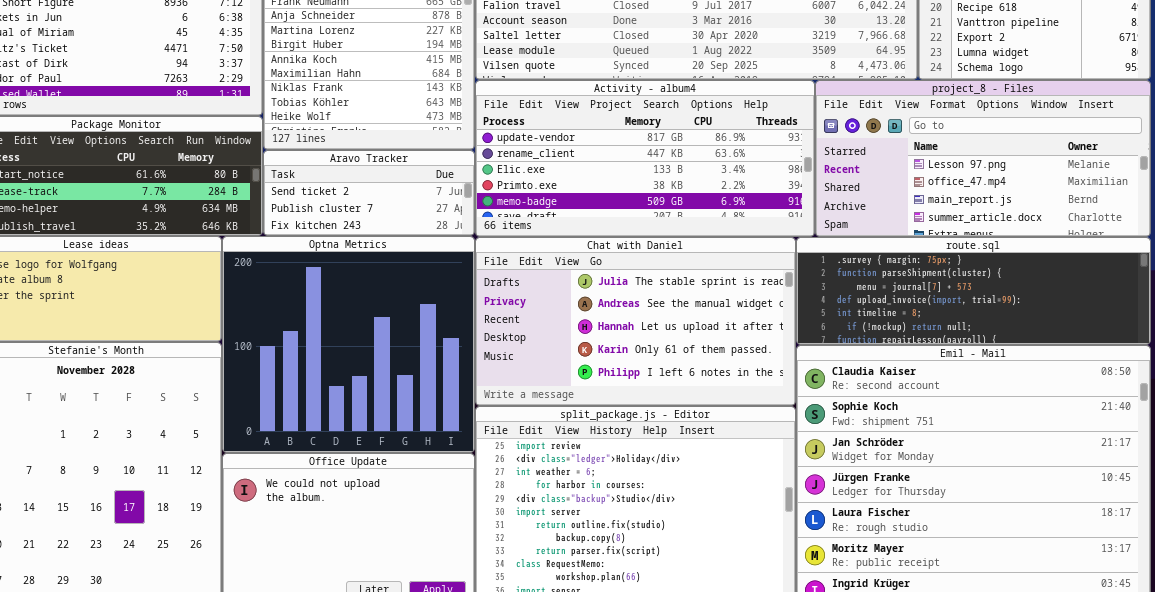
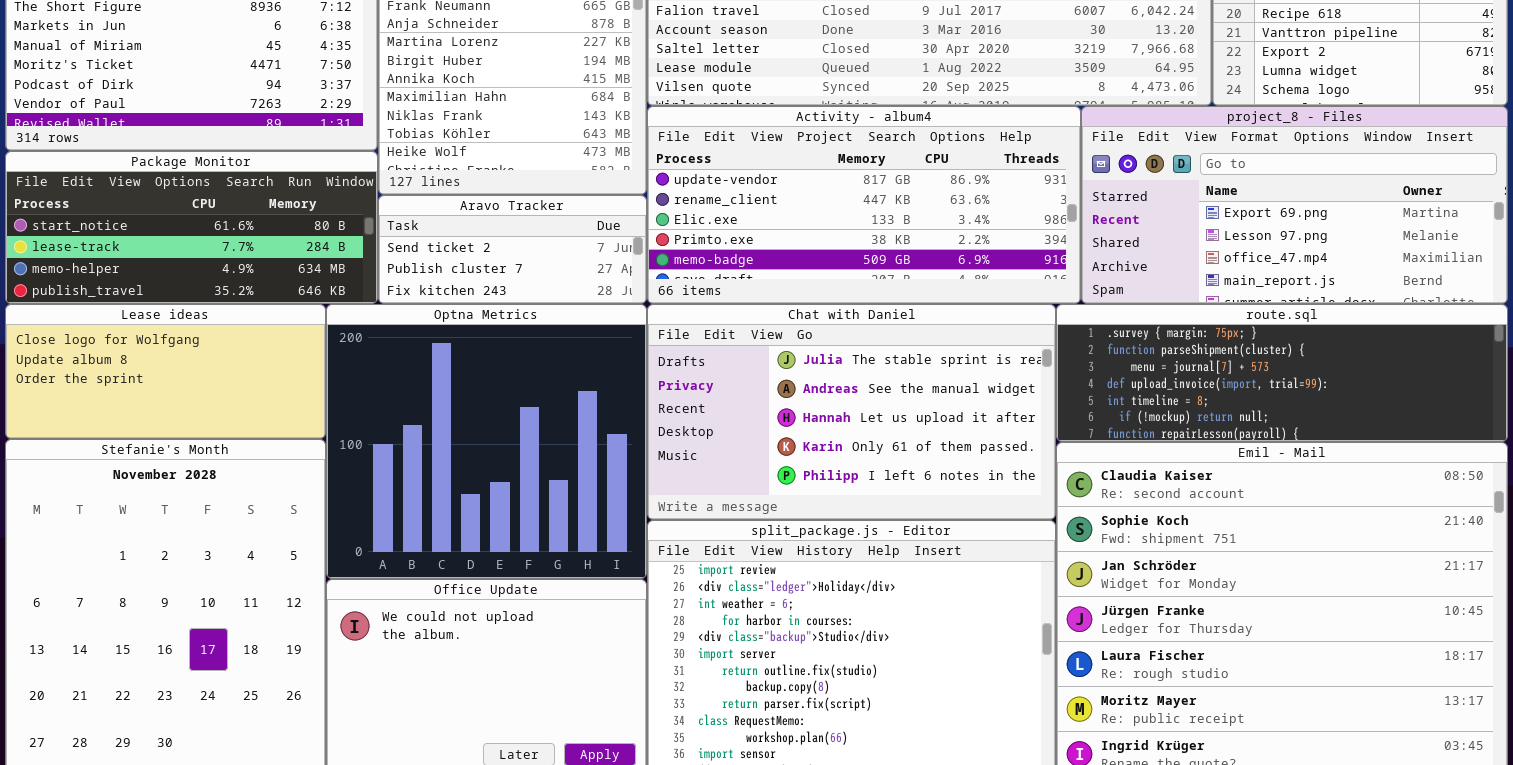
project_8 - Files: [815,80,1151,237] -> [1081,106,1508,304], scrolled up 1 row

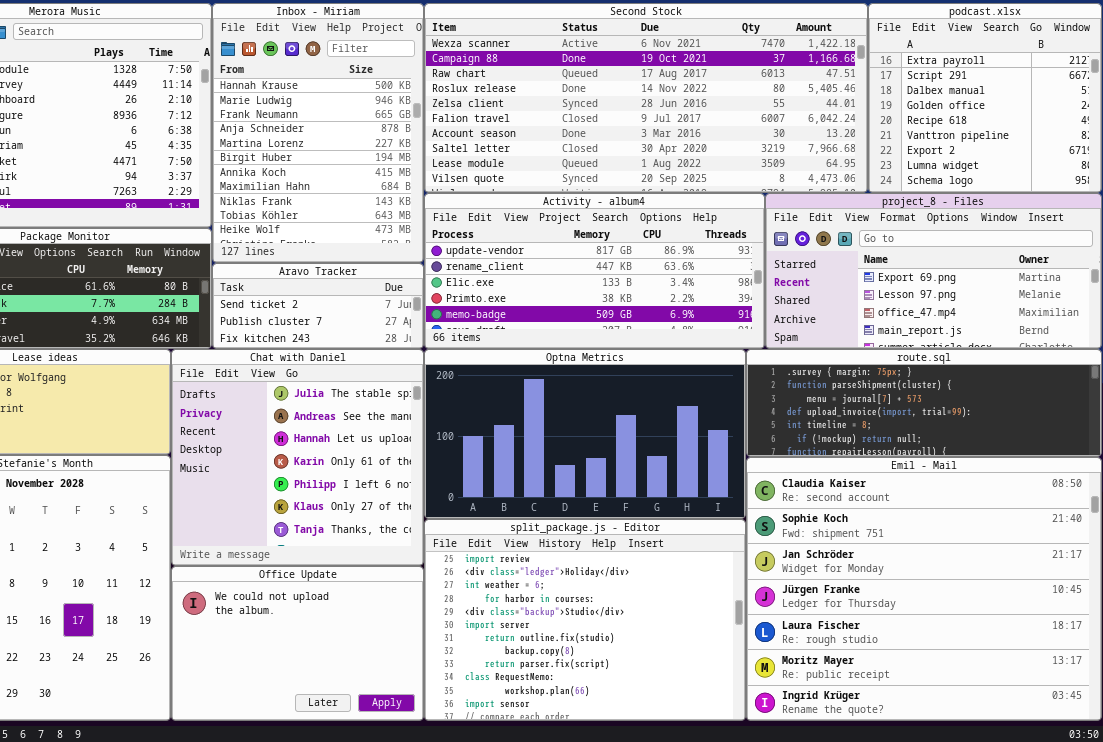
Optna Metrics: [326,304,647,579] -> [424,349,746,519], moved, resized
Chat with Daniel: [647,304,1056,520] -> [171,349,424,566], moved, resized

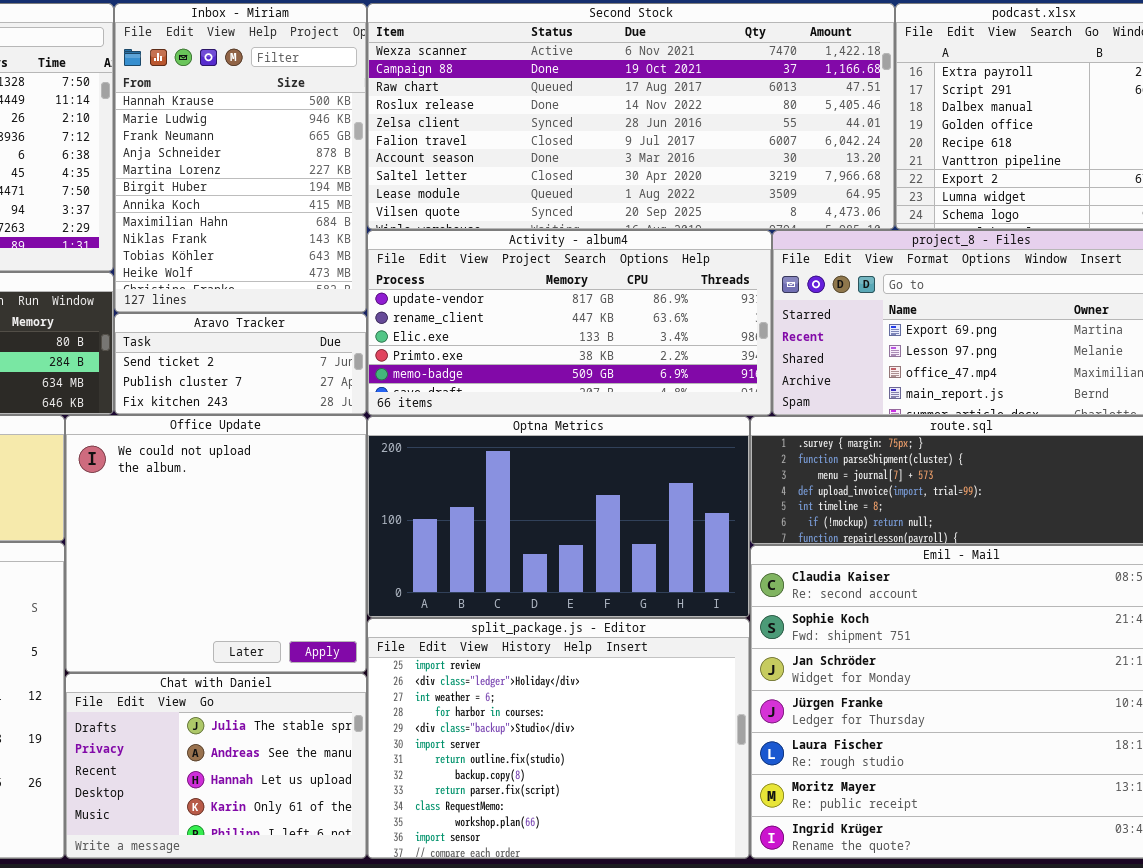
Chat with Daniel: [171,349,424,566] -> [65,673,367,859], moved, resized
Office Update: [171,566,424,721] -> [65,415,367,673], moved, resized

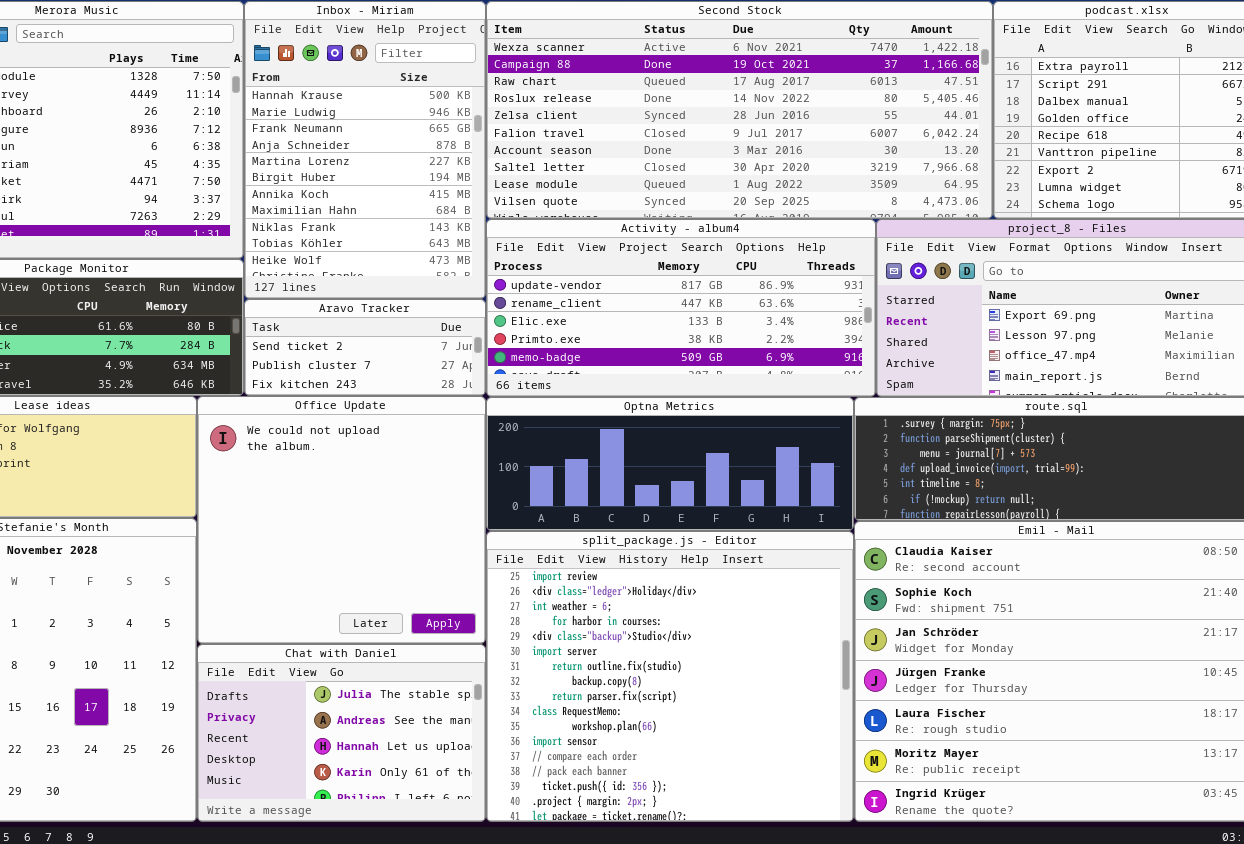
Optna Metrics: [367,416,750,618] -> [486,397,854,531], resized
split_package.js - Editor: [367,618,750,859] -> [486,531,854,822], resized

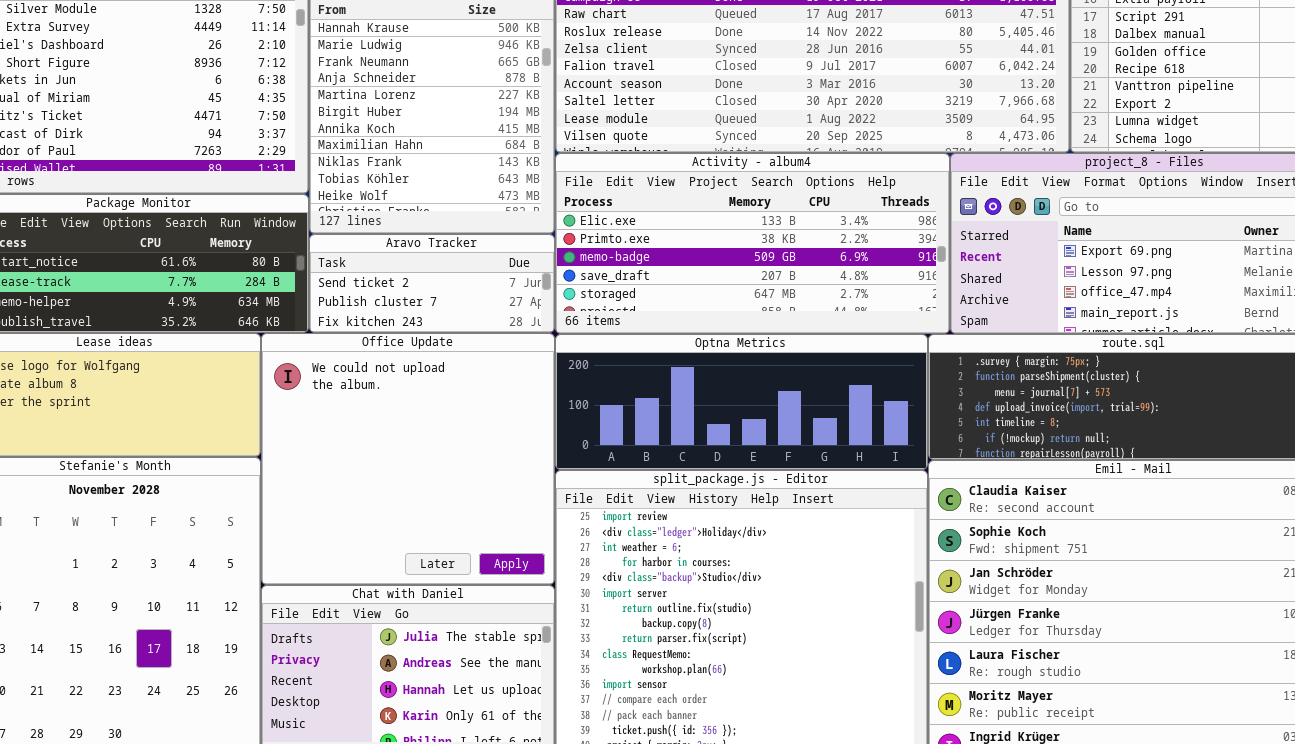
Activity - album4: [486,219,876,397] -> [555,153,950,334], scrolled down 2 rows

